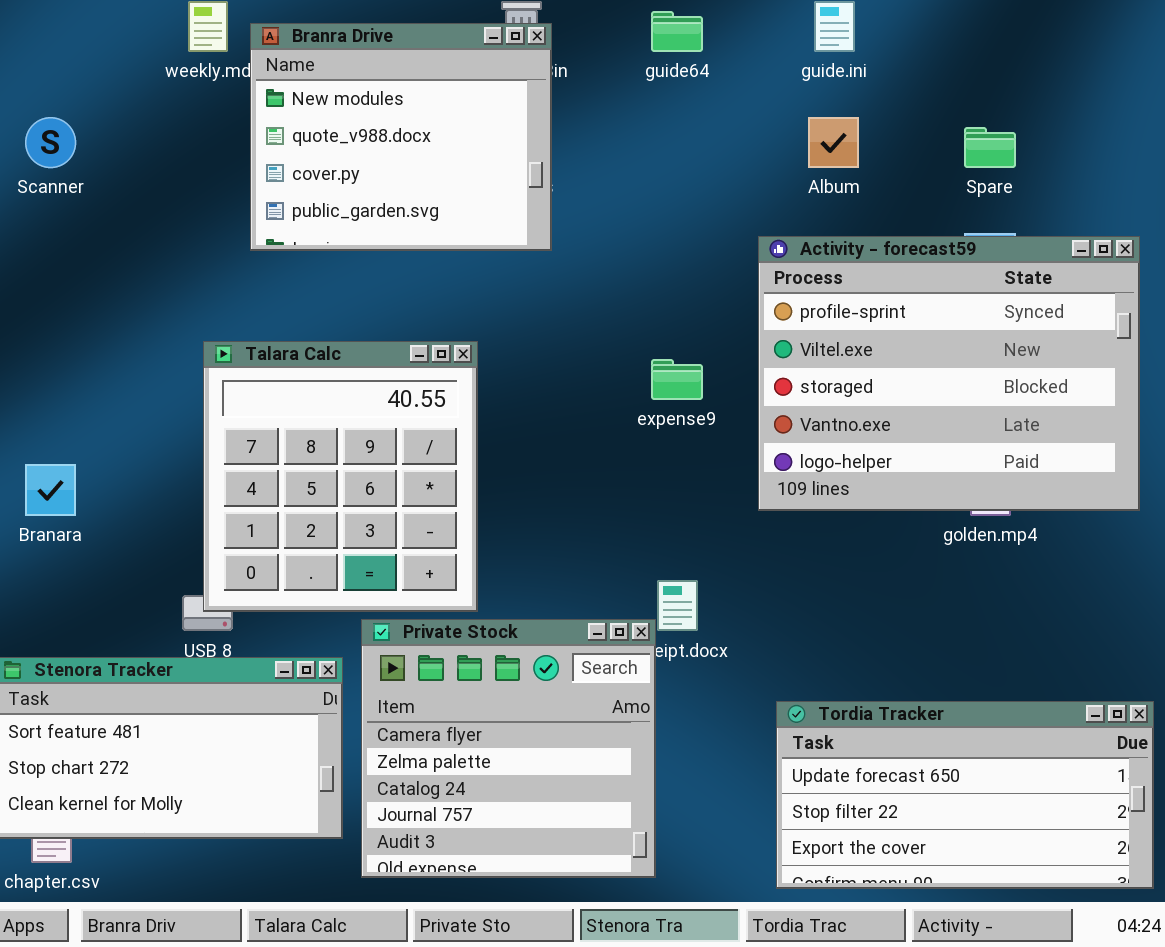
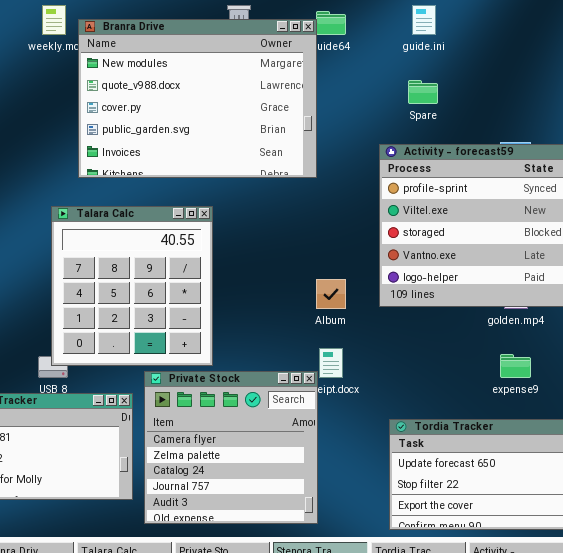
Branra Drive: [250,23,552,251] -> [78,19,317,178], resized
Album: [808,117,859,168] -> [316,279,346,309], moved
Spare: [964,127,1016,168] -> [408,80,438,104], moved
expense9: [651,359,703,400] -> [500,354,531,378], moved

